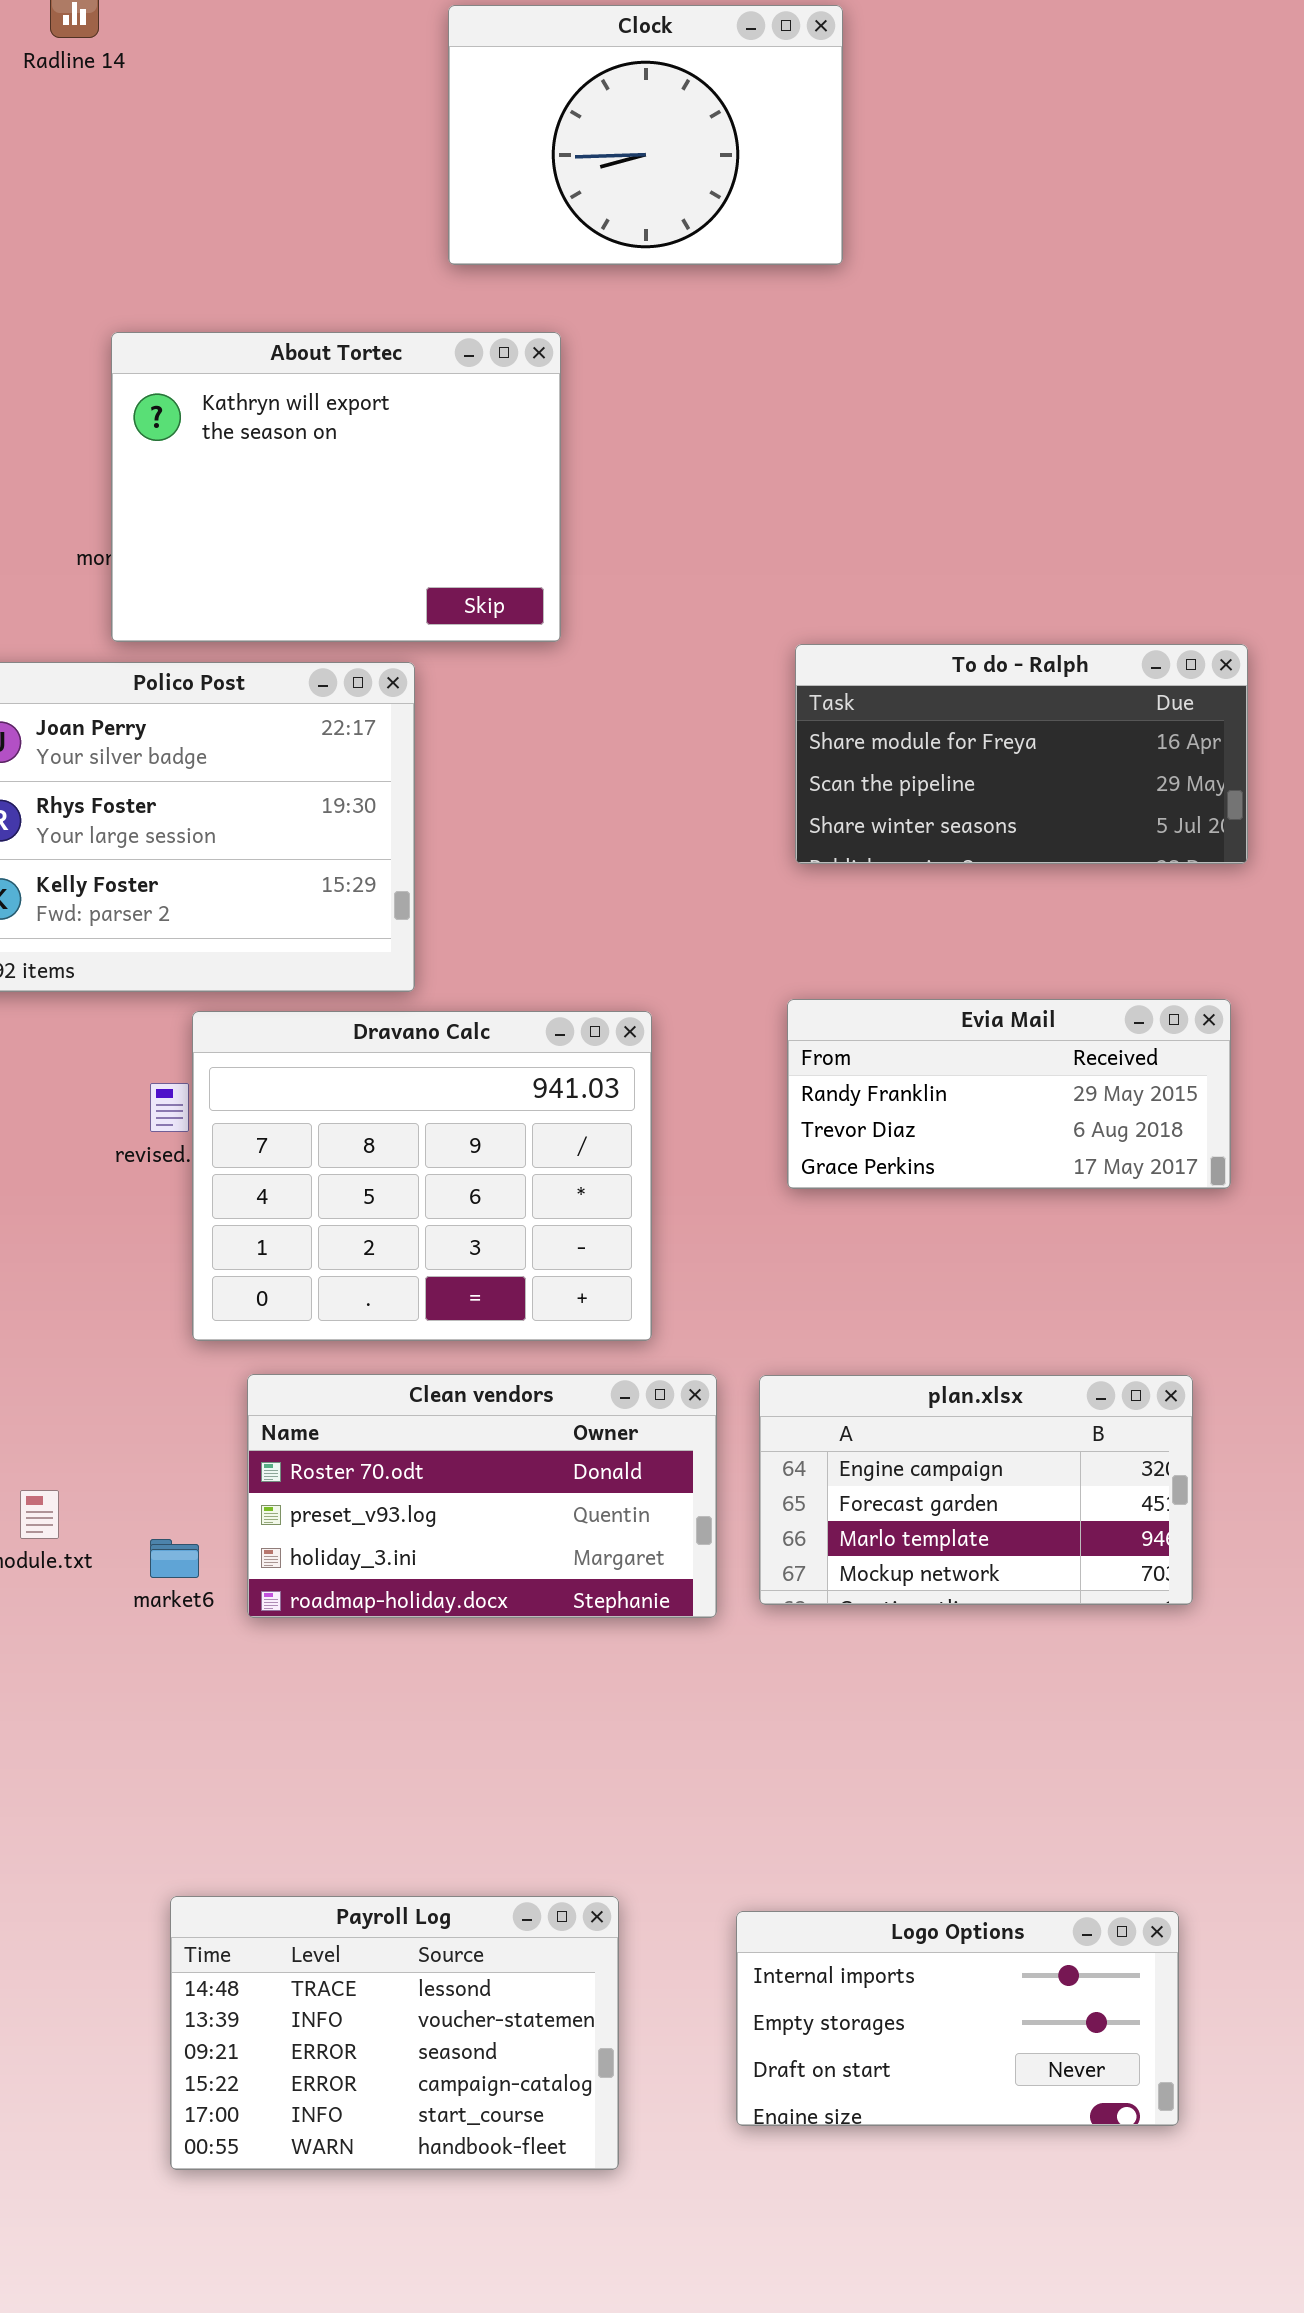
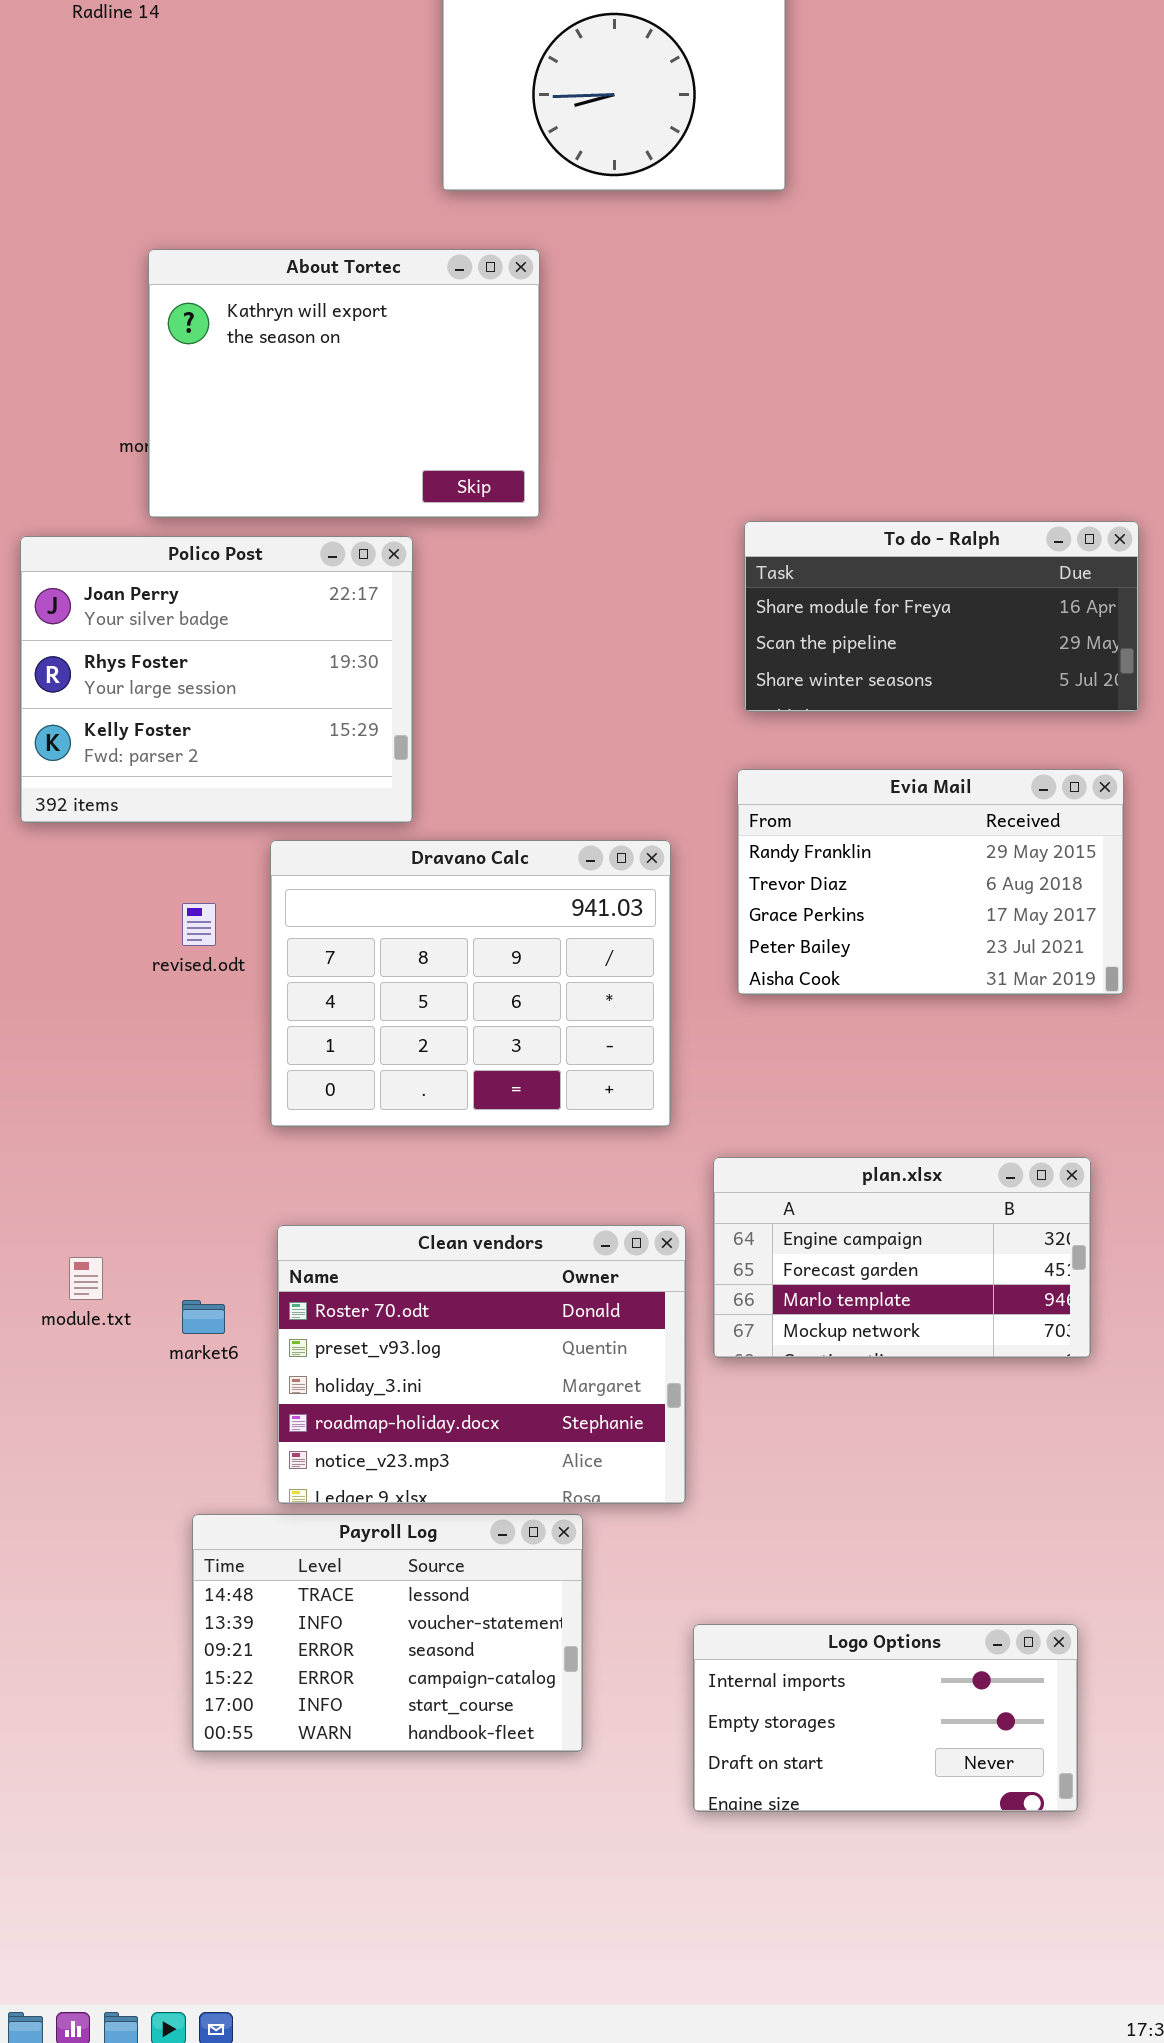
Evia Mail: [787,999,1231,1189] -> [737,769,1124,995], resized
Dravano Calc: [192,1011,652,1341] -> [270,840,671,1127], moved
Clean vendors: [247,1374,717,1618] -> [277,1225,686,1504], moved, resized
Payroll Log: [170,1896,619,2170] -> [192,1514,583,1752], moved

